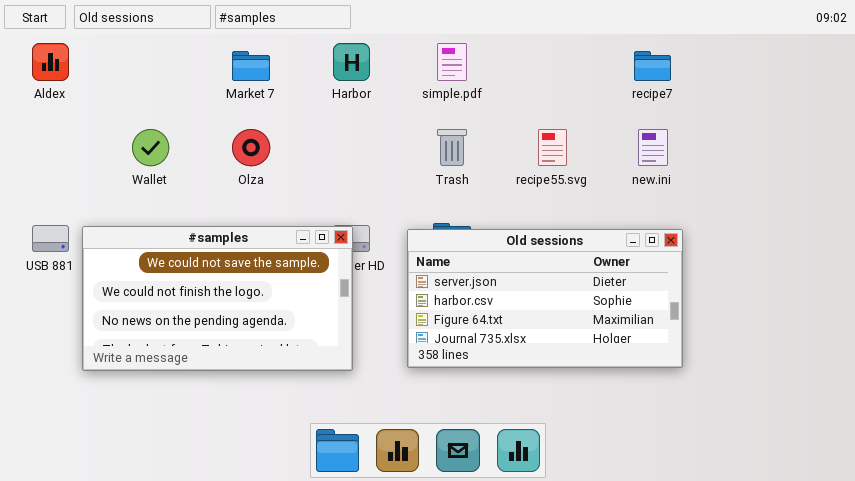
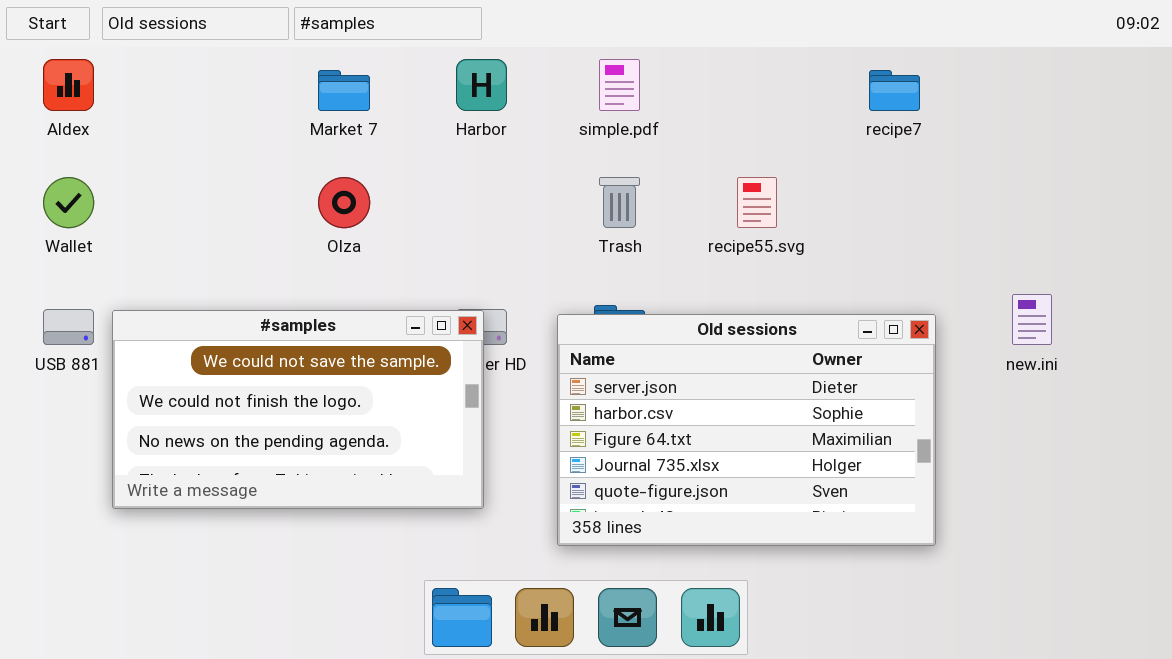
Wallet: [132,129,169,166] -> [43,177,94,228], moved
new.ini: [638,129,668,166] -> [1012,294,1052,345], moved
Old sessions: [407,229,683,368] -> [557,314,936,546], resized

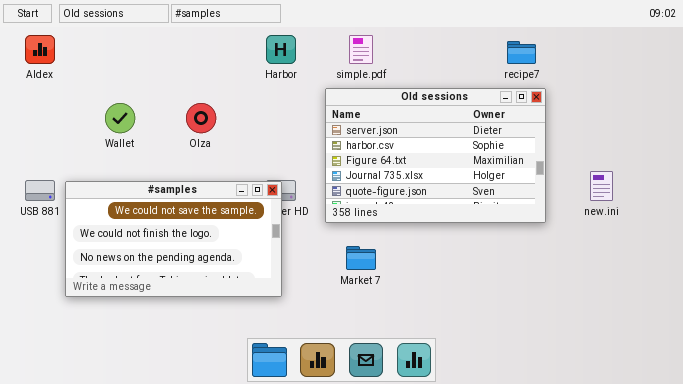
Market 7: [318,70,370,111] -> [346,246,376,270], moved
Wallet: [43,177,94,228] -> [105,103,135,133], moved
Old sessions: [557,314,936,546] -> [325,88,546,223], moved

